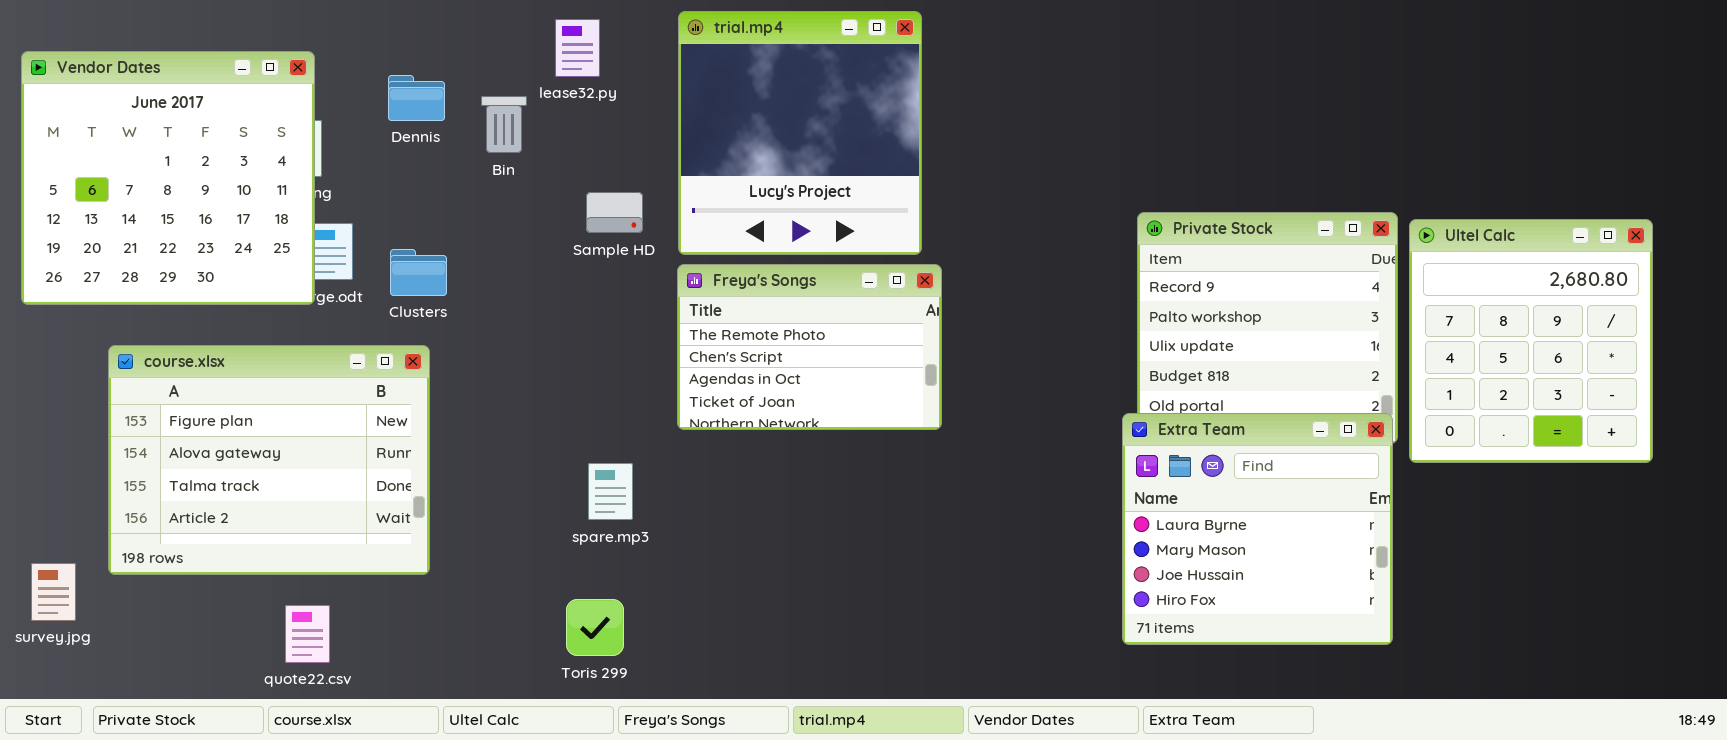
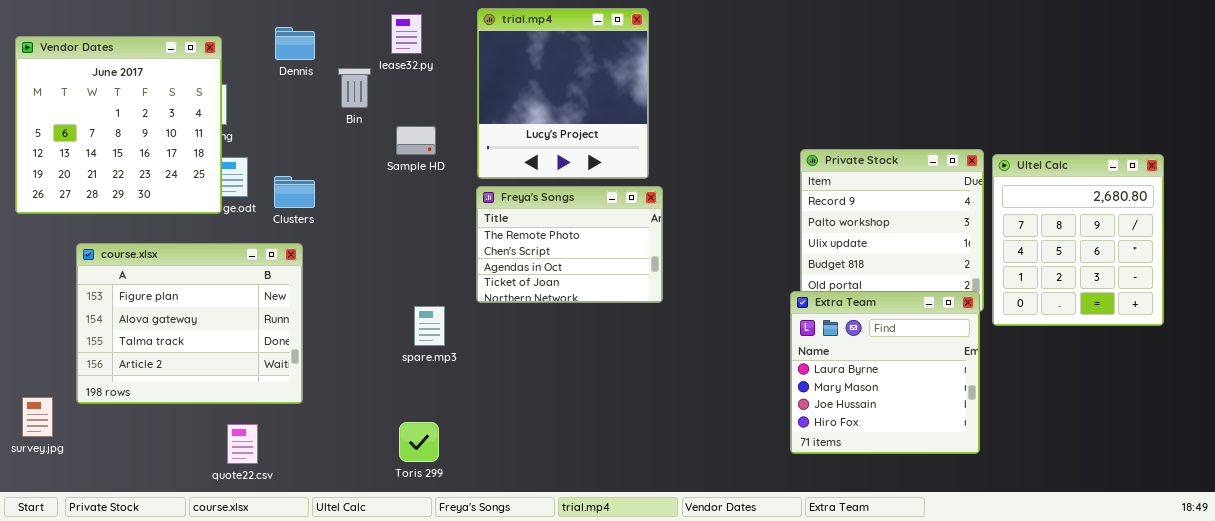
Dennis: [388,75,445,121] -> [275,27,315,60], moved
Sample HD: [586,192,643,233] -> [396,126,436,155], moved
spare.mp3: [588,463,633,520] -> [414,306,445,346], moved
quote22.csv: [285,605,330,663] -> [227,424,258,464], moved

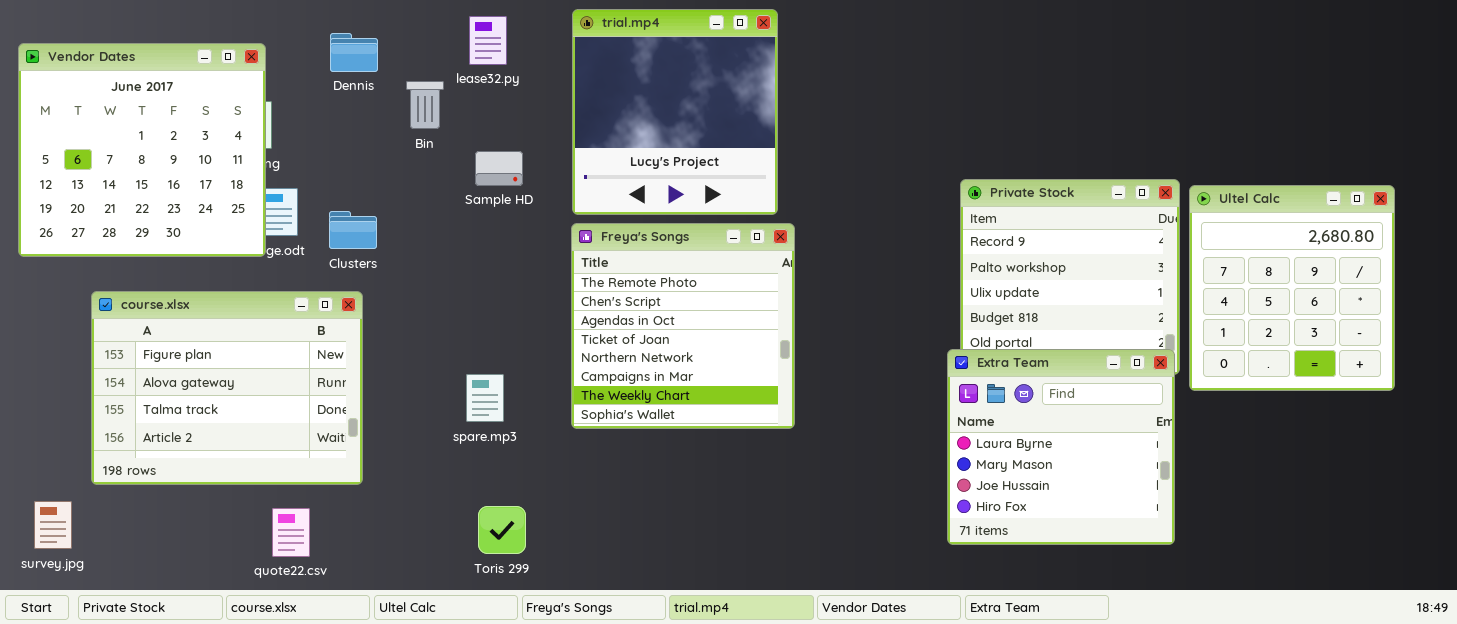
Freya's Songs: [476,186,663,303] -> [571,223,795,429], resized
spare.mp3: [414,306,445,346] -> [466,374,504,422], moved
survey.jpg: [22,397,53,437] -> [34,501,72,549], moved

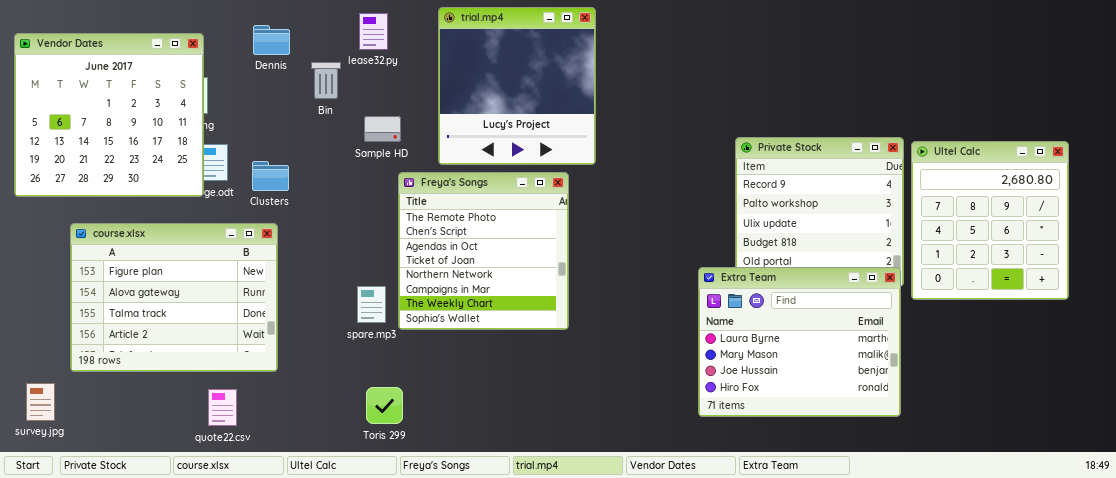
Freya's Songs: [571,223,795,429] -> [398,172,569,330], moved
Extra Team: [947,349,1175,545] -> [698,267,901,417], resized

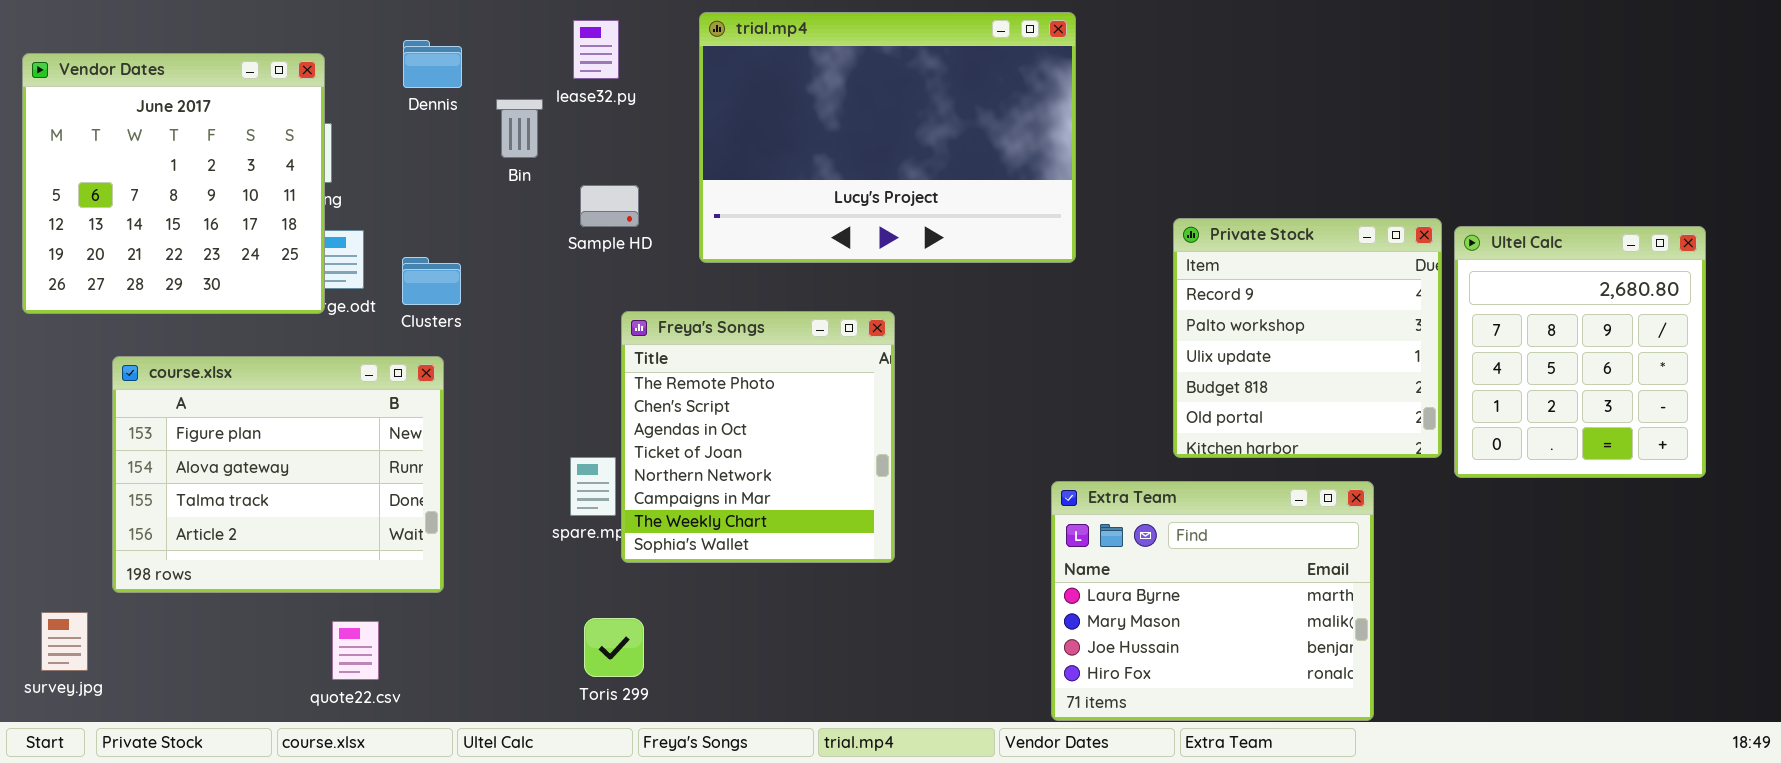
trial.mp4: [438,7,596,165] -> [699,12,1076,263], resized
Freya's Songs: [398,172,569,330] -> [621,311,895,563], moved
Extra Team: [698,267,901,417] -> [1051,481,1374,721], moved

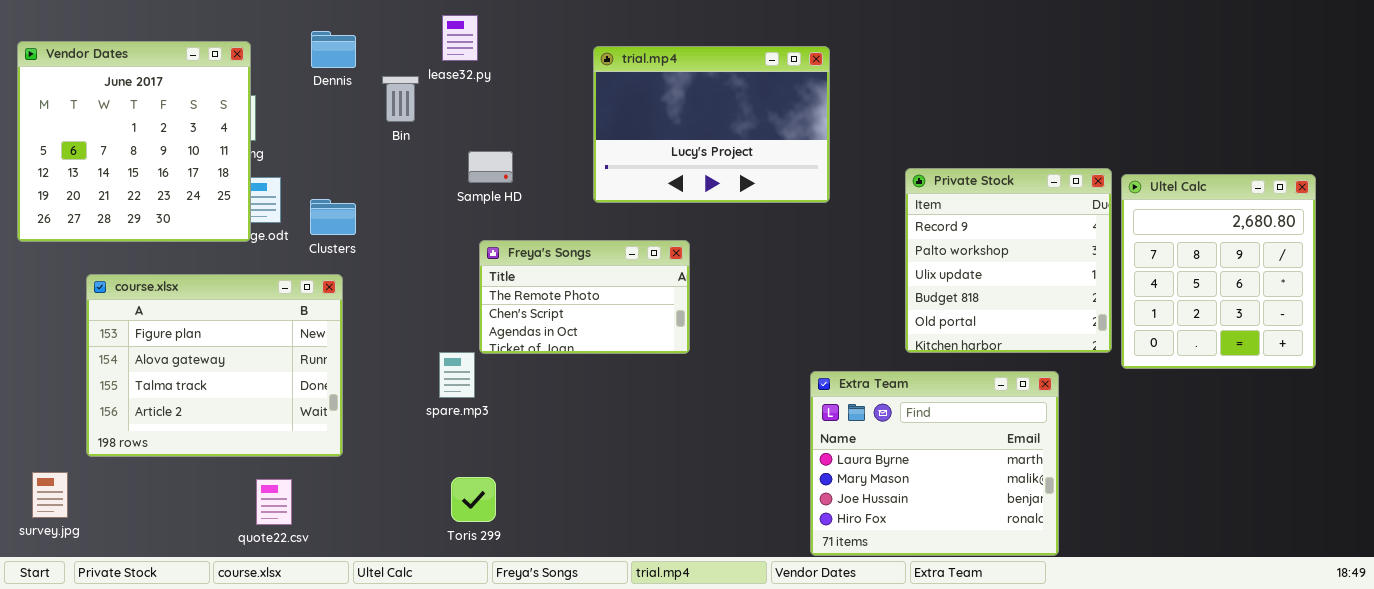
trial.mp4: [699,12,1076,263] -> [593,46,830,203], resized
Sample HD: [580,185,639,227] -> [468,151,513,183], moved
Freya's Songs: [621,311,895,563] -> [479,240,690,354], resized

